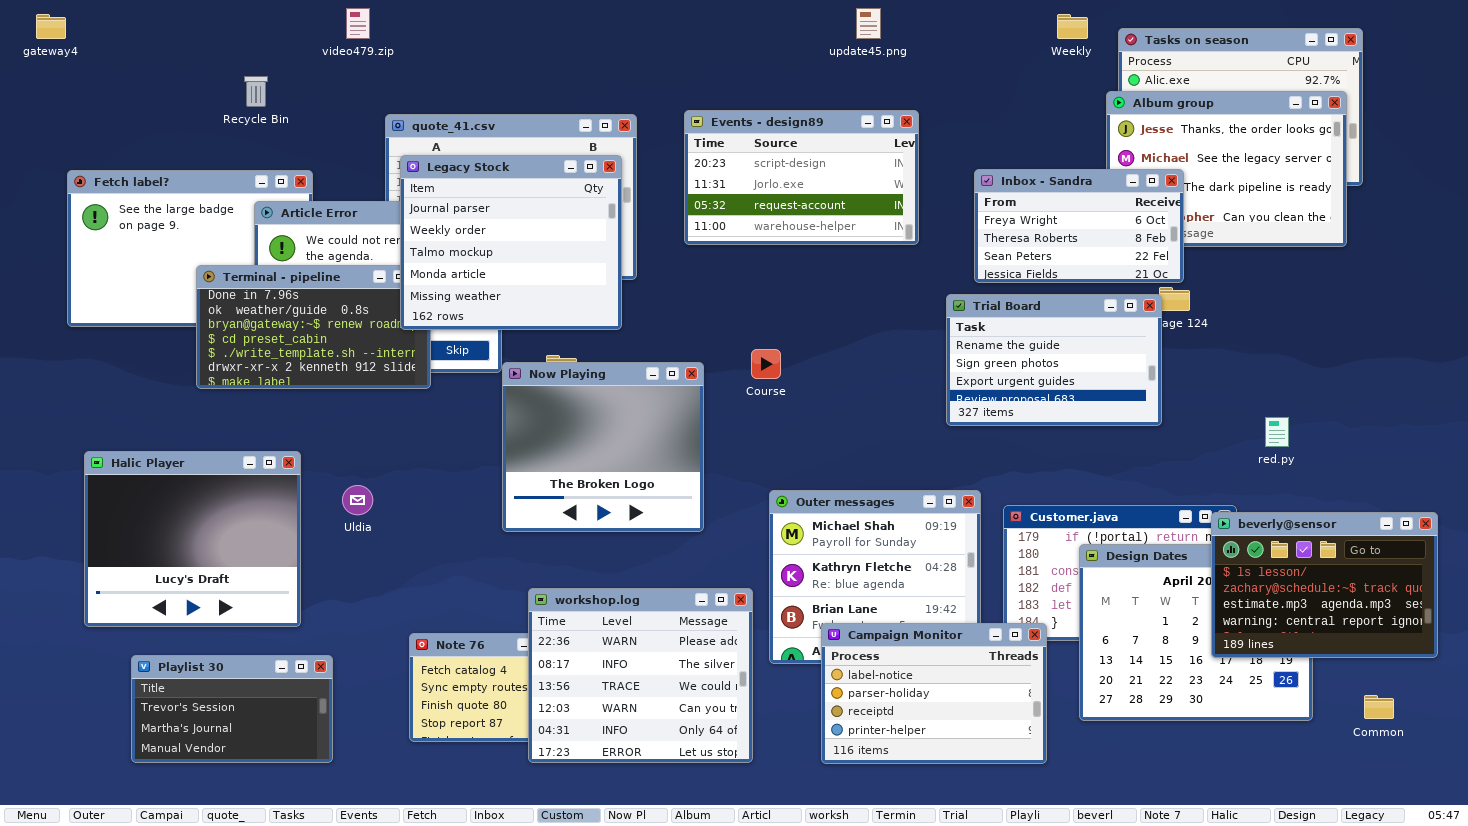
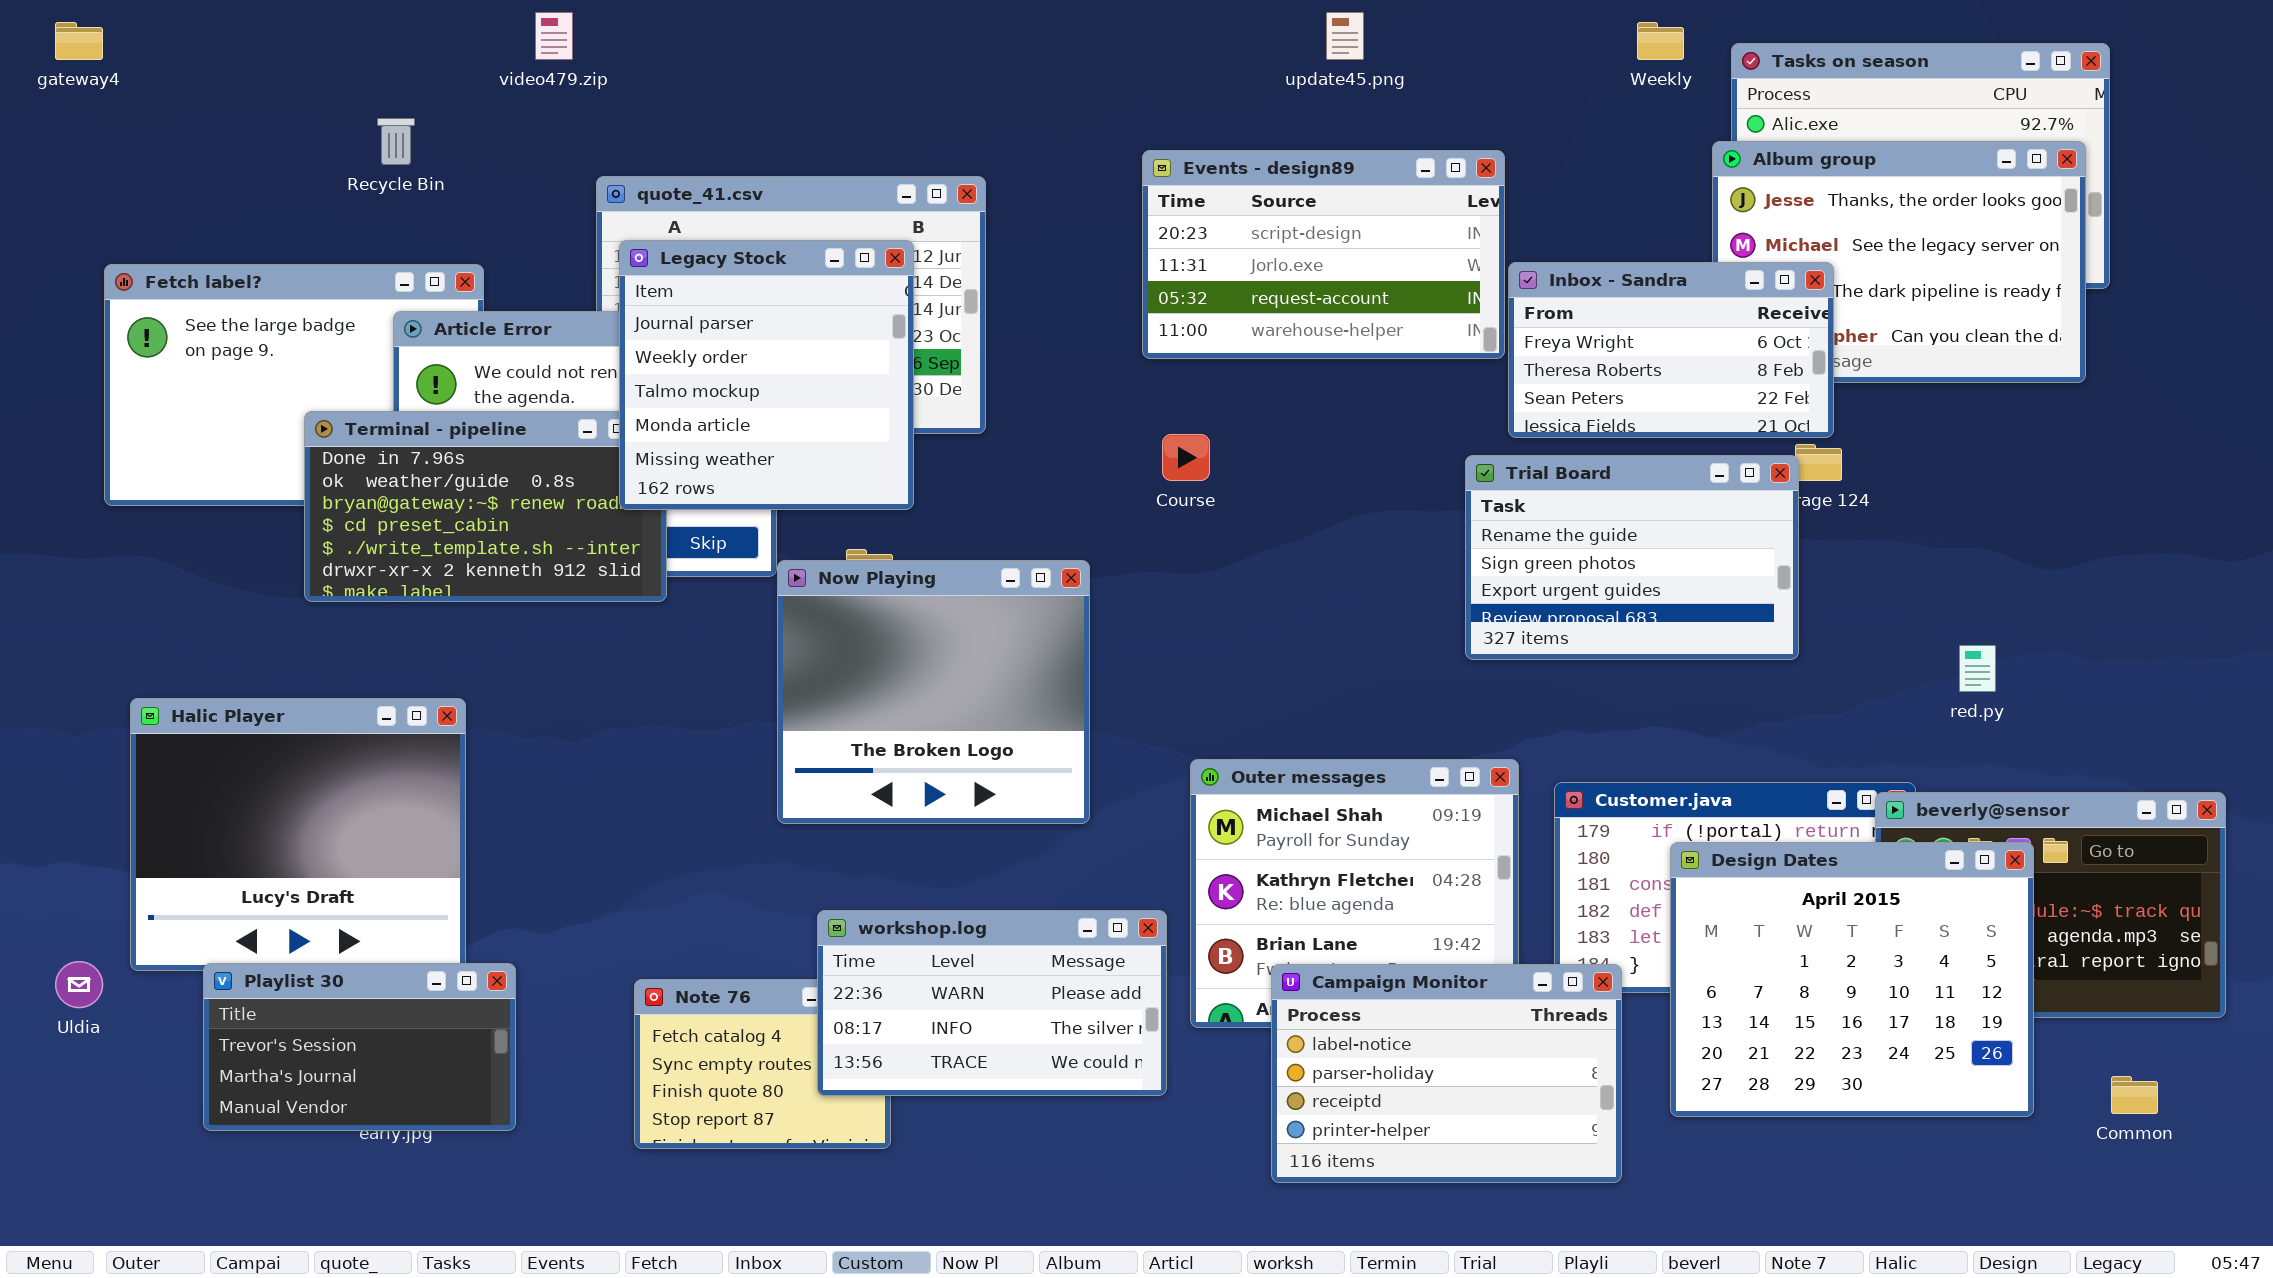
Events - design89: [684,110,919,245] -> [1142,150,1505,359], moved
Legacy Stock: [400,155,622,330] -> [619,240,914,510], resized
Course: [751,349,781,379] -> [1162,434,1210,481], moved
Uldia: [342,485,373,515] -> [55,961,103,1008], moved
Design Dates: [1079,544,1313,721] -> [1670,842,2034,1117], raised
workshop.log: [528,588,753,763] -> [817,910,1167,1096], resized
Playlist 30: [131,655,333,763] -> [203,963,516,1131], moved

